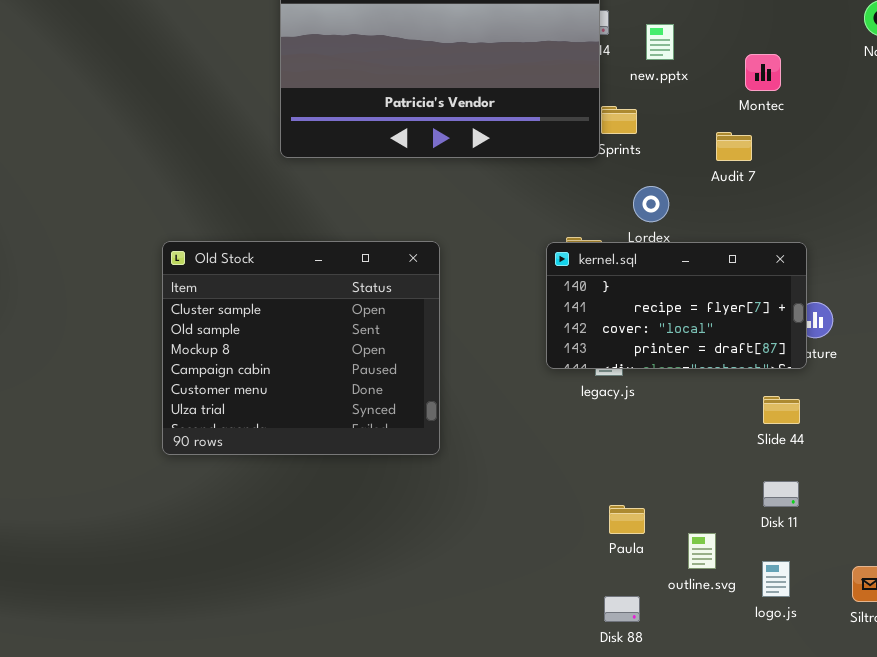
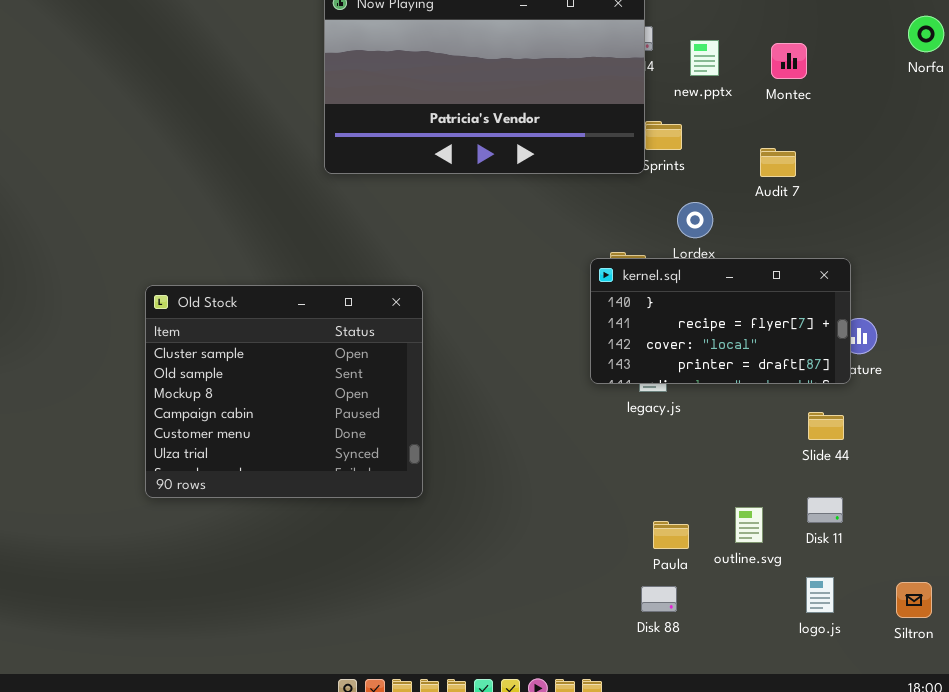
Montec: [745,54,781,91] -> [771,43,807,79], moved
Old Stock: [162,241,440,455] -> [145,285,423,498], moved
outline.svg: [688,533,716,569] -> [735,507,763,543], moved
Disk 88: [604,596,640,622] -> [641,586,677,612], moved

